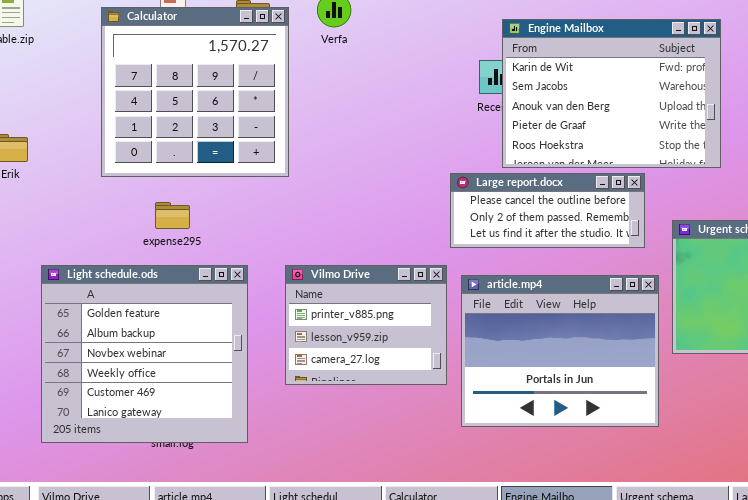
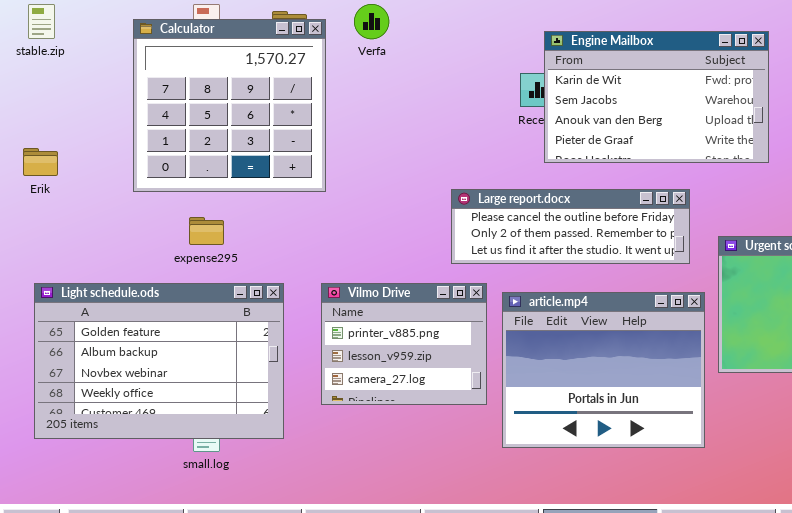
Engine Mailbox: [502,19,721,168] -> [544,31,769,163], resized
Large report.docx: [450,173,645,248] -> [451,189,690,264], resized
Light schedule.ods: [41,265,248,443] -> [34,283,284,439], resized

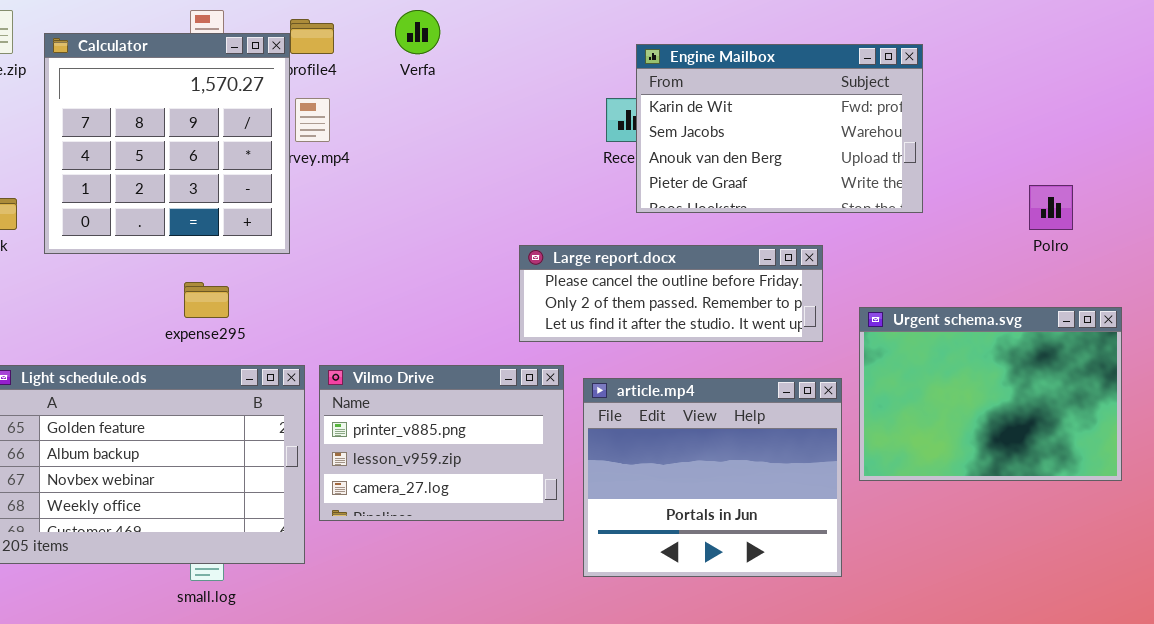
Calculator: [133,19,326,192] -> [44,33,290,254], moved
Vilmo Drive: [321,283,487,405] -> [319,365,564,521], resized

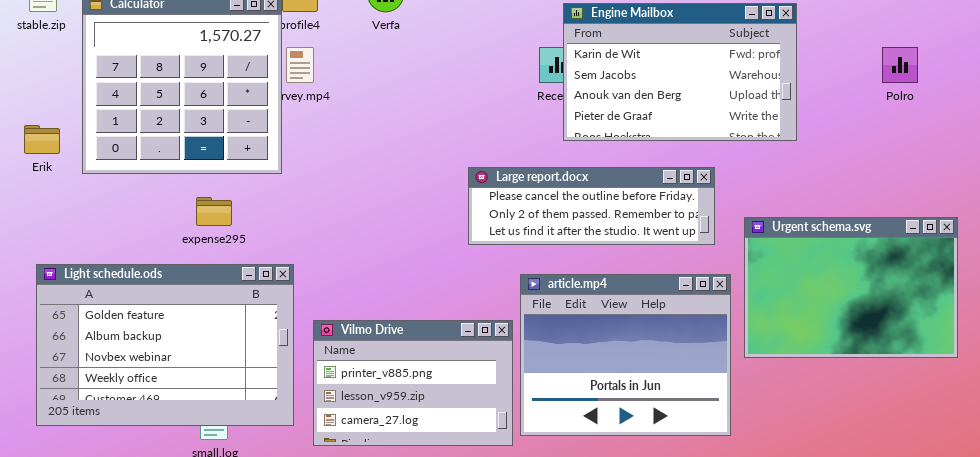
Polro: [1029,185,1073,230] -> [882,47,918,83], moved
Vilmo Drive: [319,365,564,521] -> [313,320,513,446], moved

